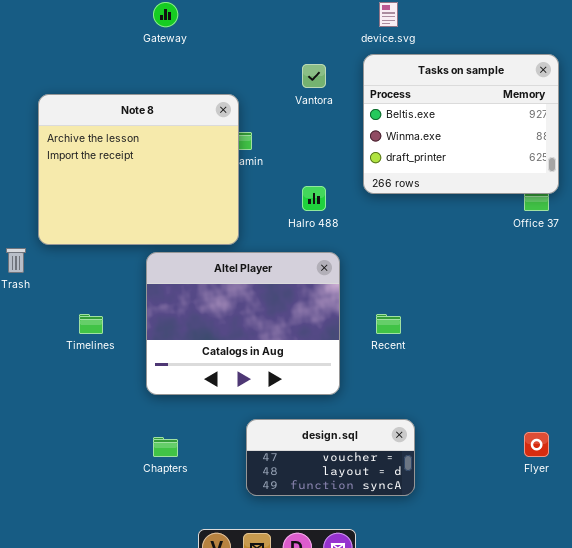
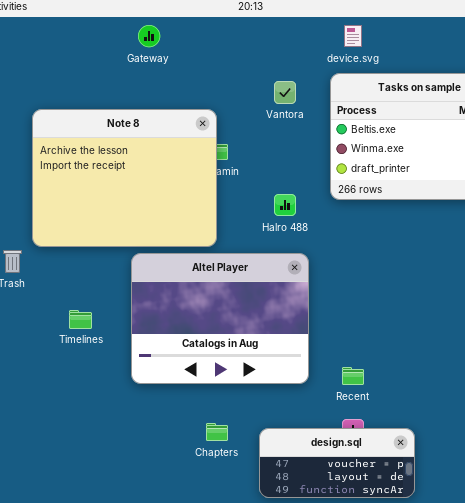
Recent: [376,314,401,334] -> [342,367,364,385], moved
design.sql: [246,419,415,496] -> [259,428,415,498], moved
Chapters: [153,437,178,457] -> [206,423,228,441], moved

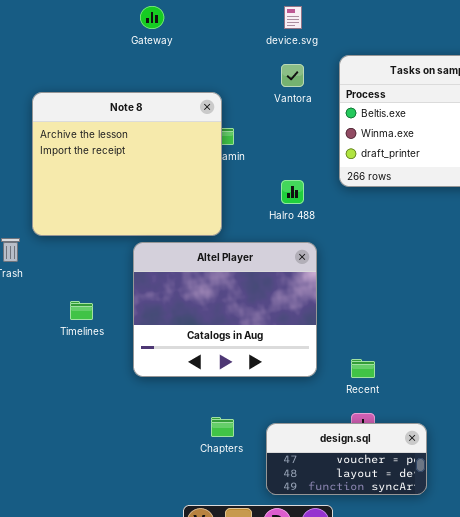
device.svg: [344,25,362,47] -> [284,6,302,29], moved

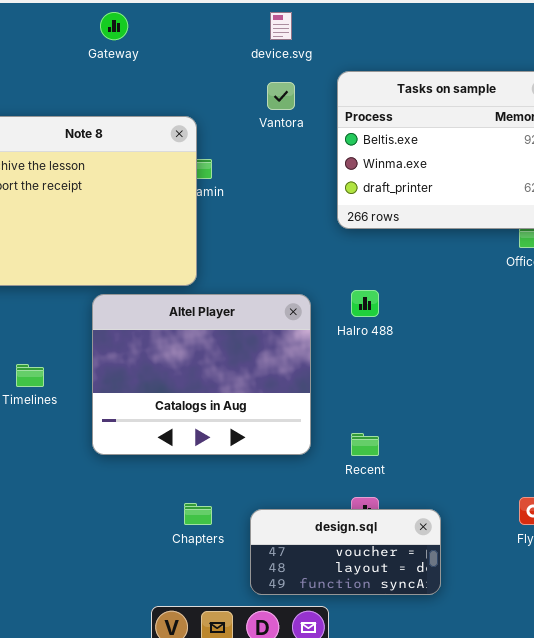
Halro 488: [281,180,304,204] -> [351,290,379,317], moved

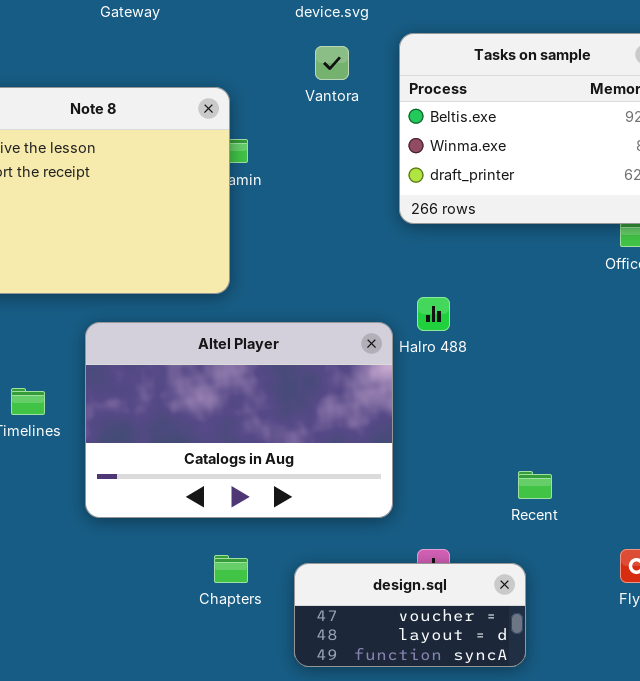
Altel Player: [92,294,311,455] -> [85,322,393,518], moved, resized
Recent: [351,433,379,456] -> [518,471,552,499], moved

